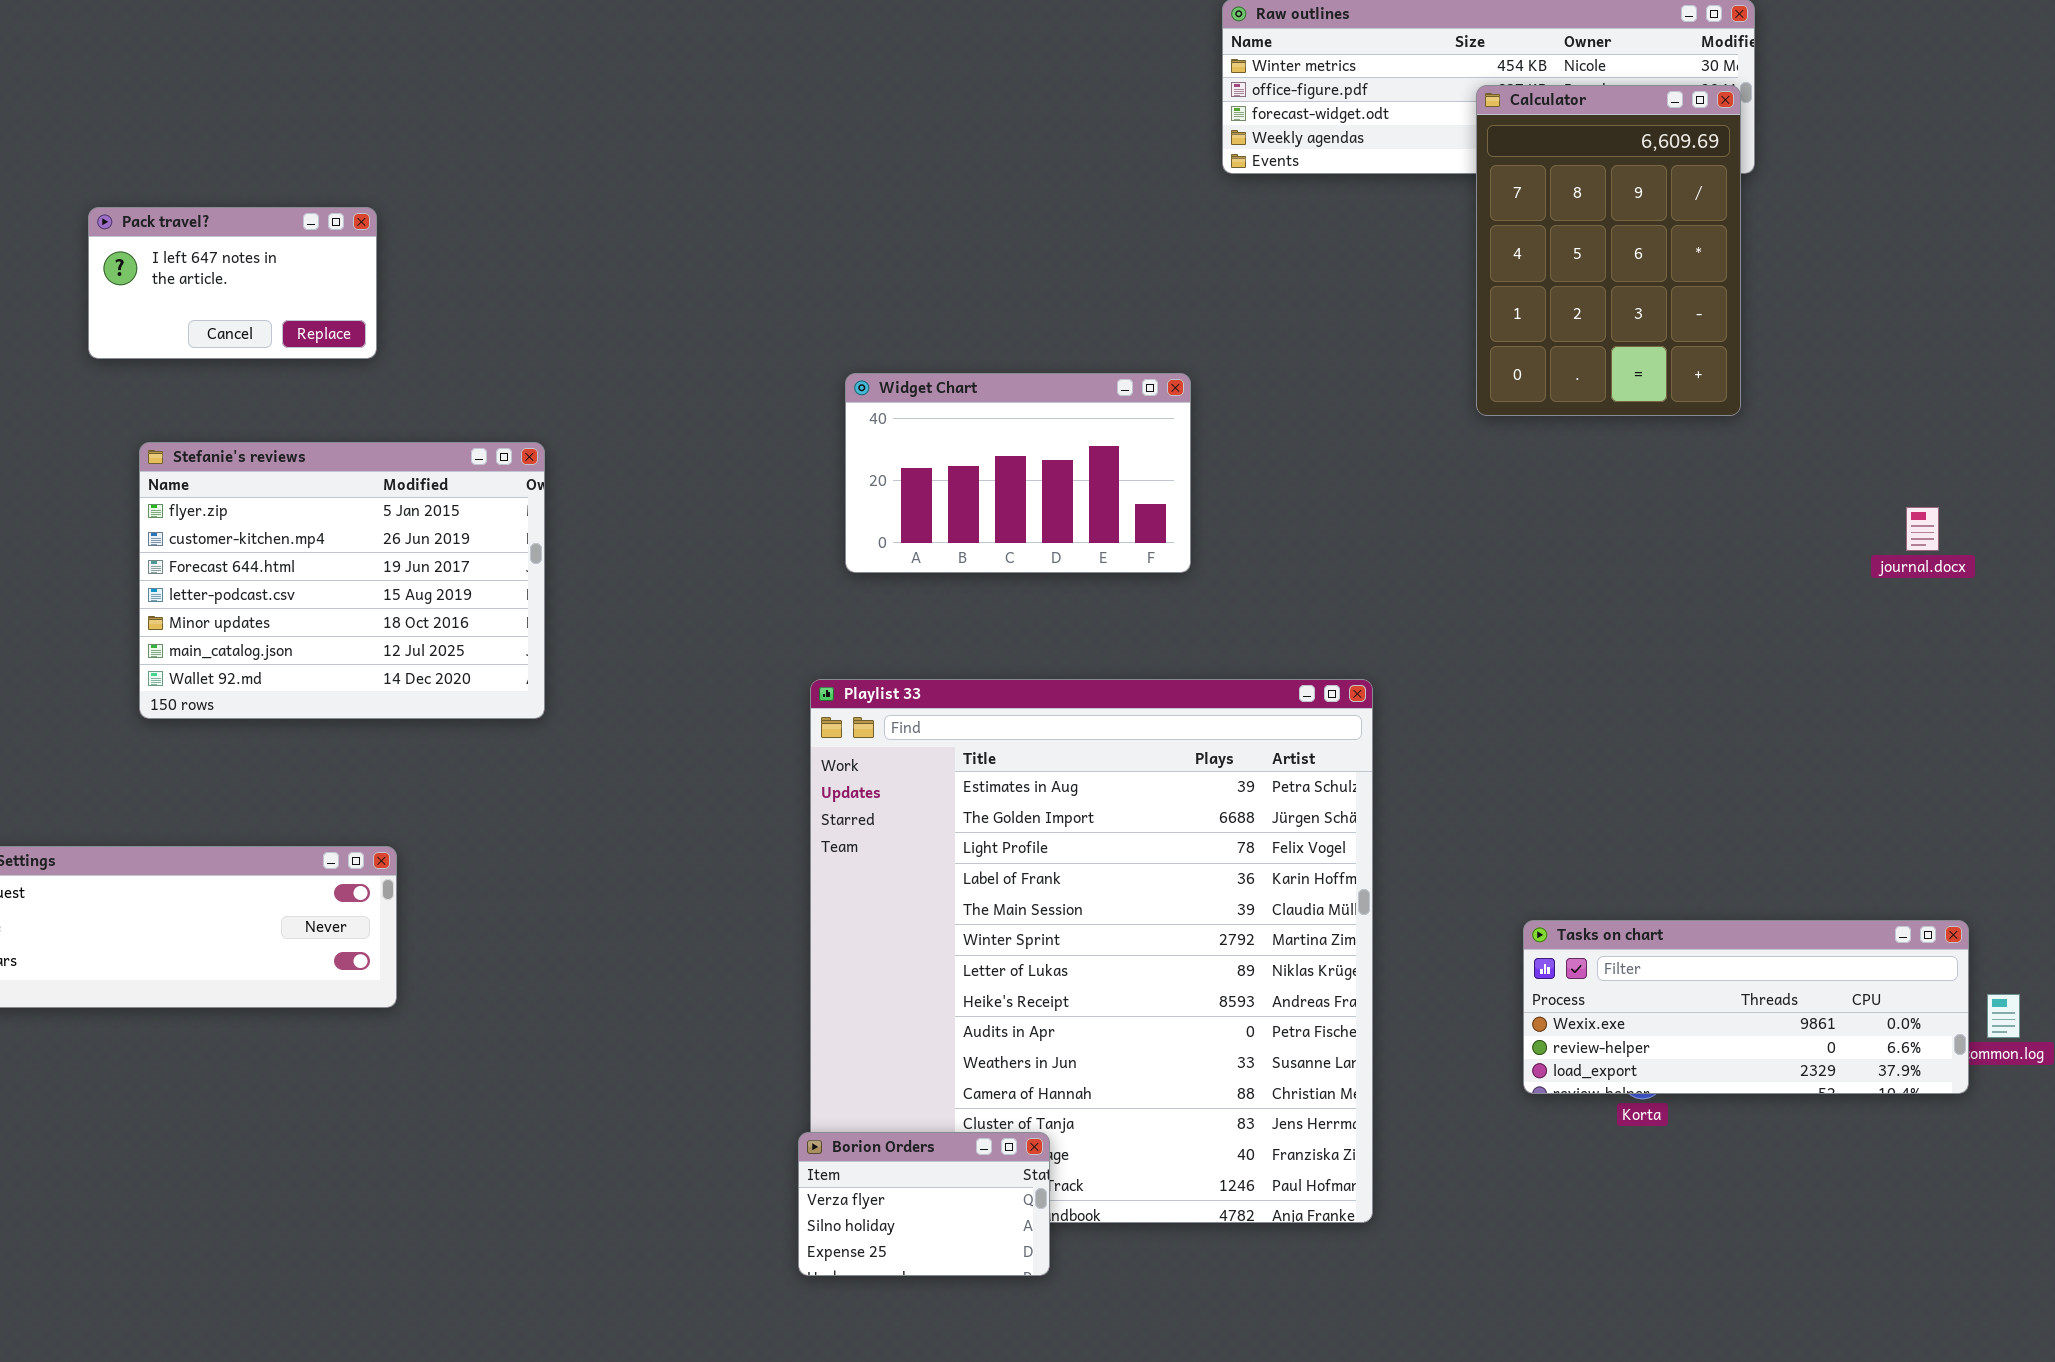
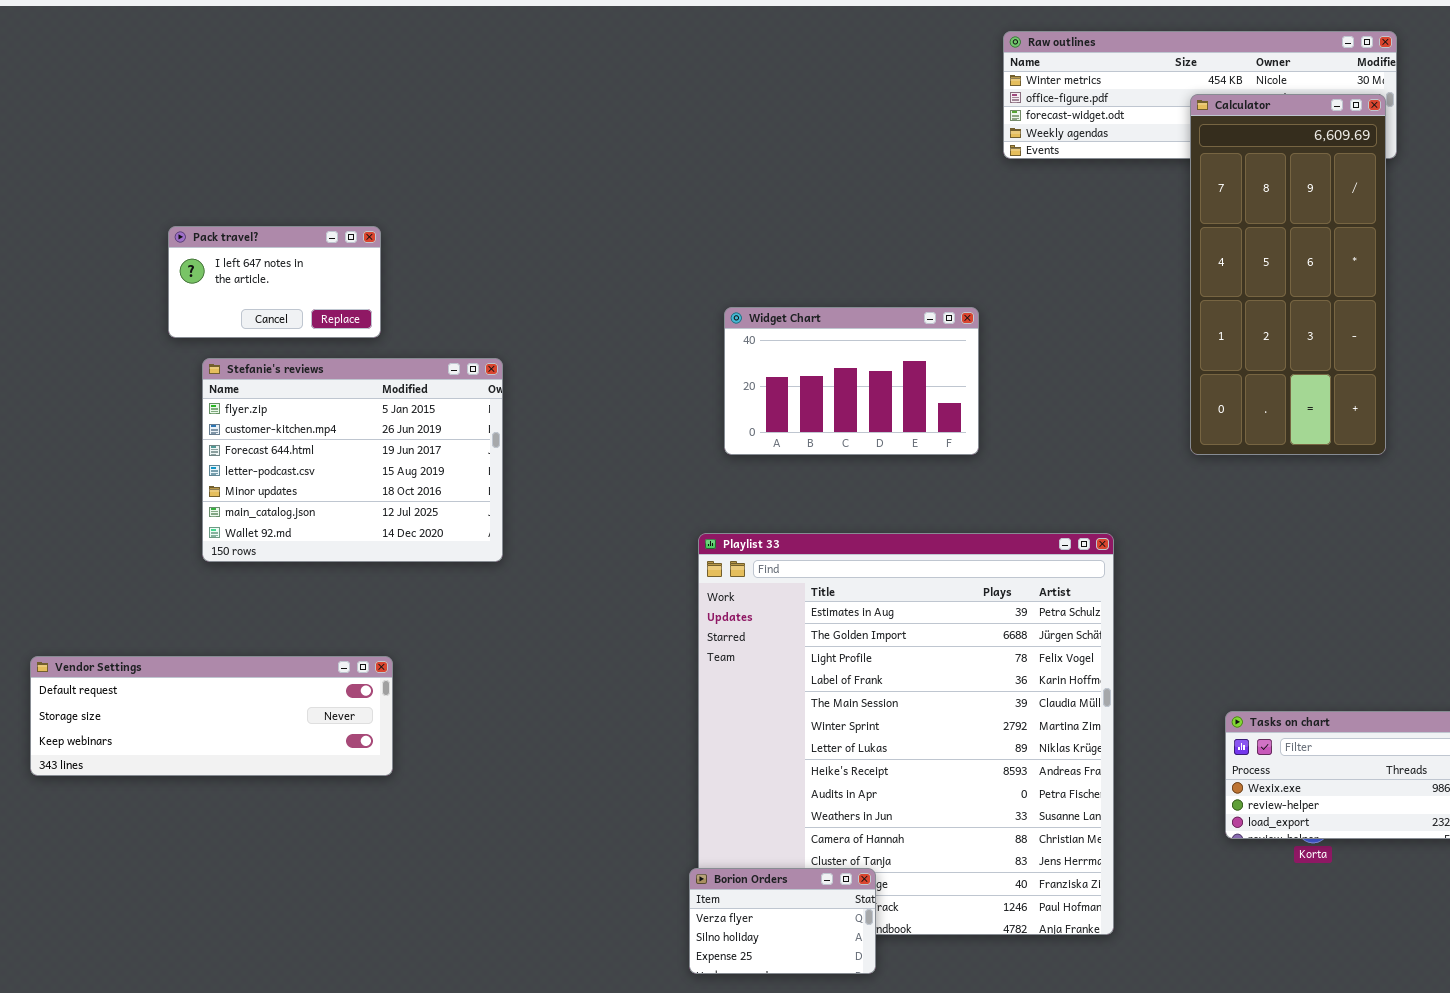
Calculator: [1476,85,1741,416] -> [1190,94,1386,455], resized
Pack travel?: [88,207,377,359] -> [168,226,381,338], moved

